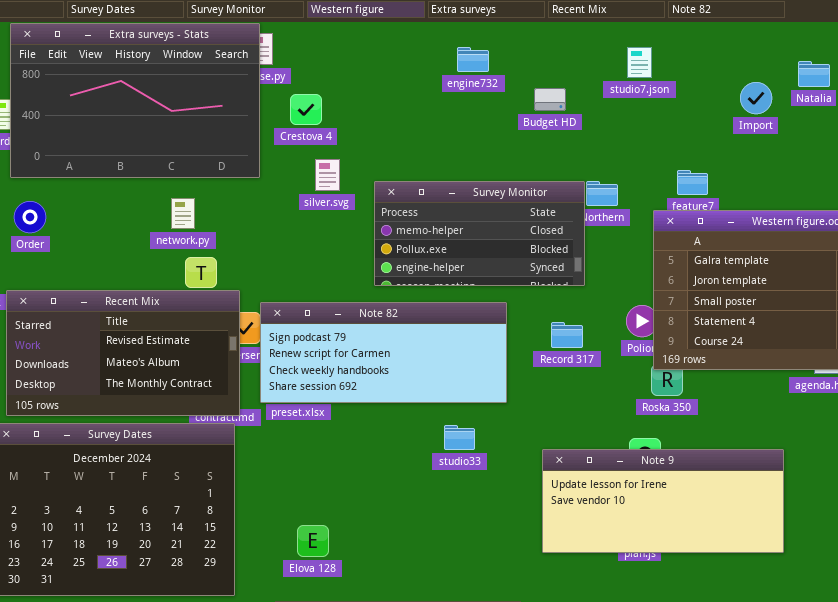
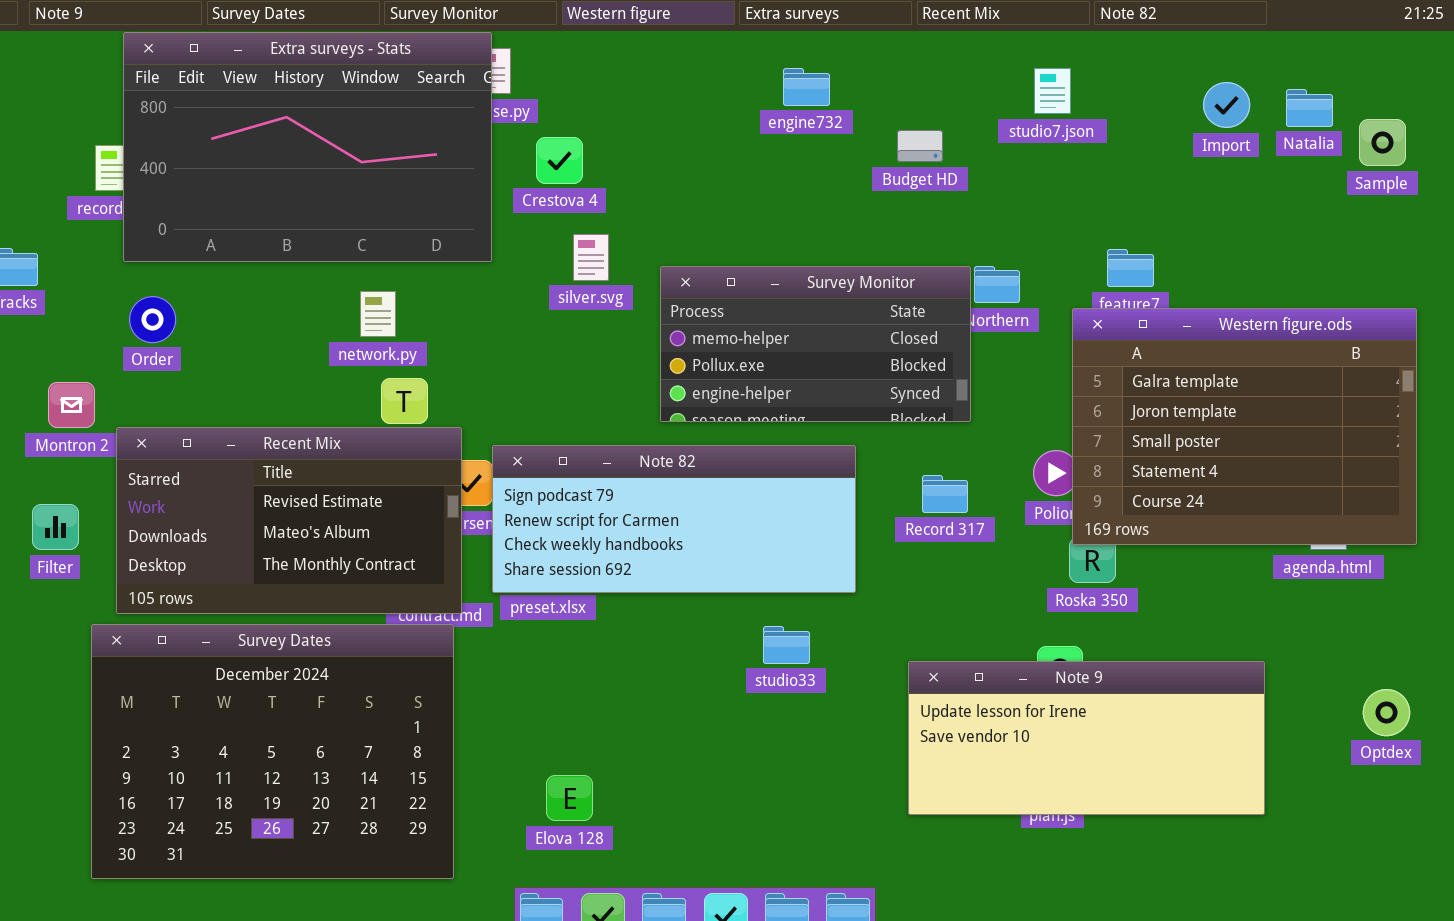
Import: [740,82,772,114] -> [1203,82,1250,128], moved

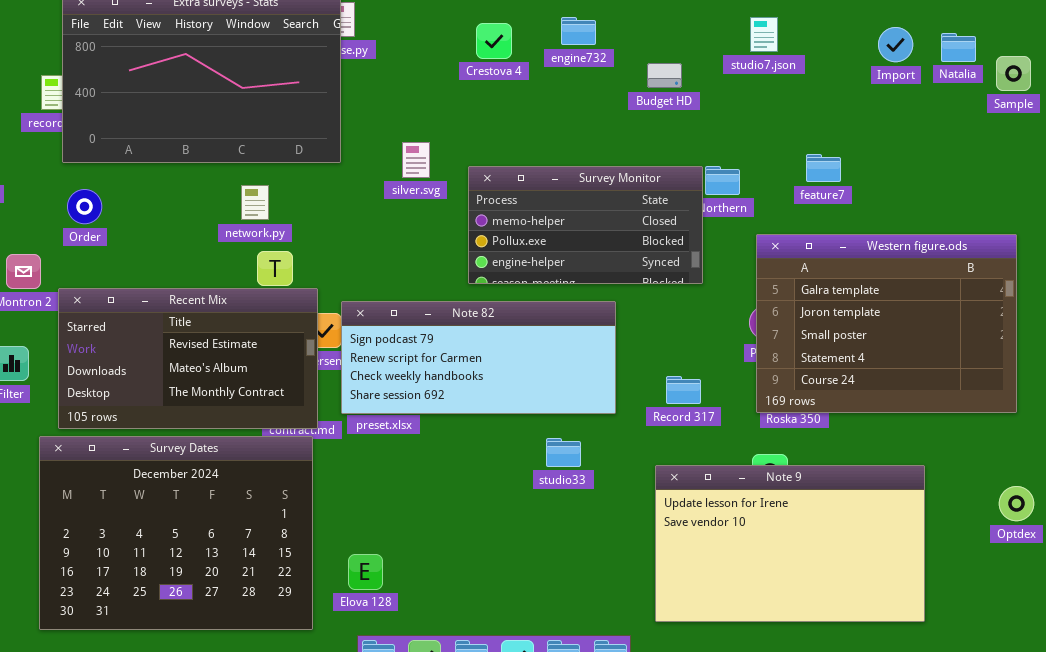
Crestova 4: [536,137,583,184] -> [476,23,512,59], moved
Western figure.ods: [1072,308,1417,545] -> [756,234,1017,413], moved
Record 317: [922,475,968,513] -> [666,376,701,404], moved
Note 9: [908,661,1265,815] -> [655,465,925,622], resized
Elova 128: [546,775,593,821] -> [348,554,383,590], moved

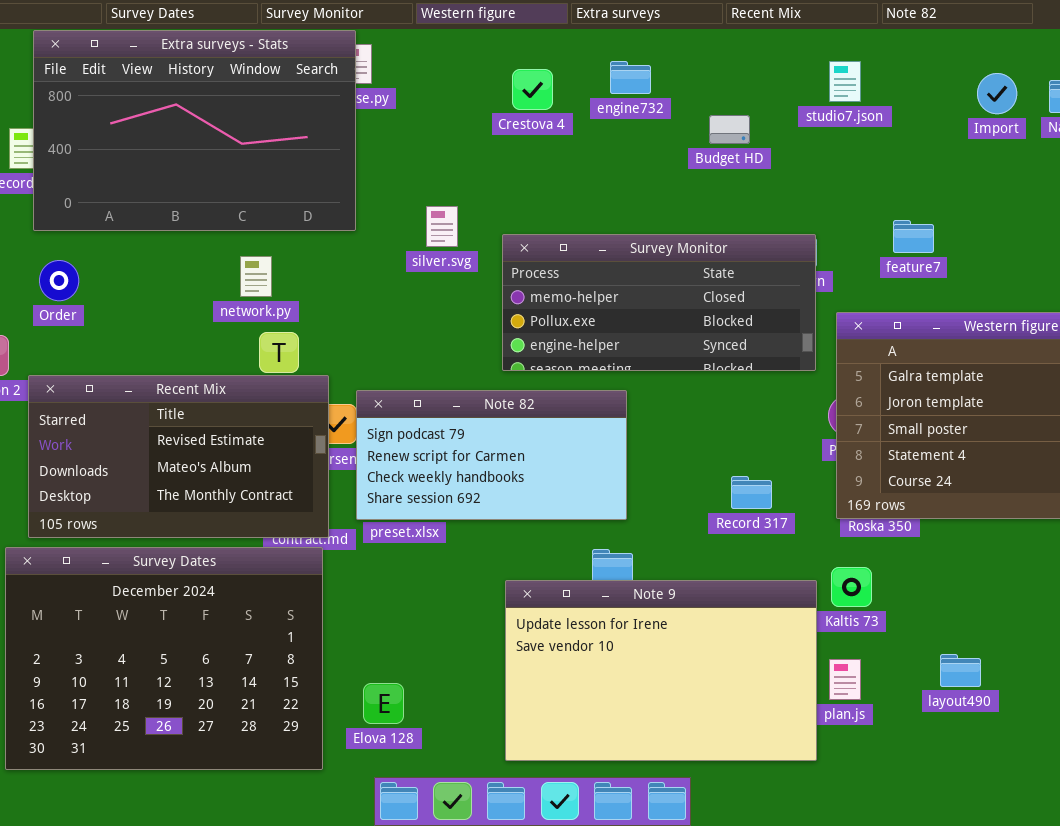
Survey Monitor: [468,166,703,284] -> [502,234,816,371], resized
Note 82: [341,301,616,414] -> [356,390,627,520], resized
Note 9: [655,465,925,622] -> [505,580,817,761], moved

